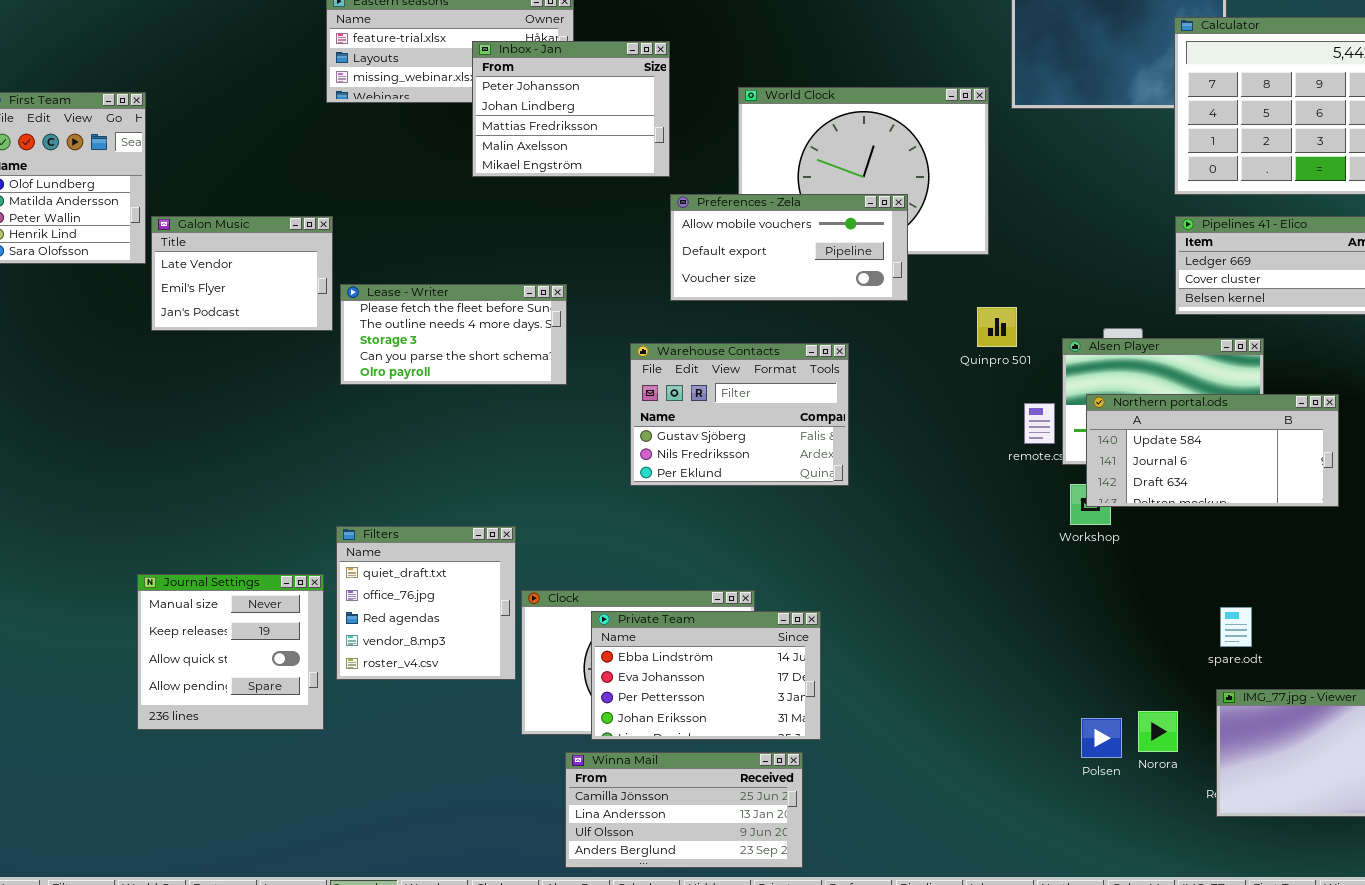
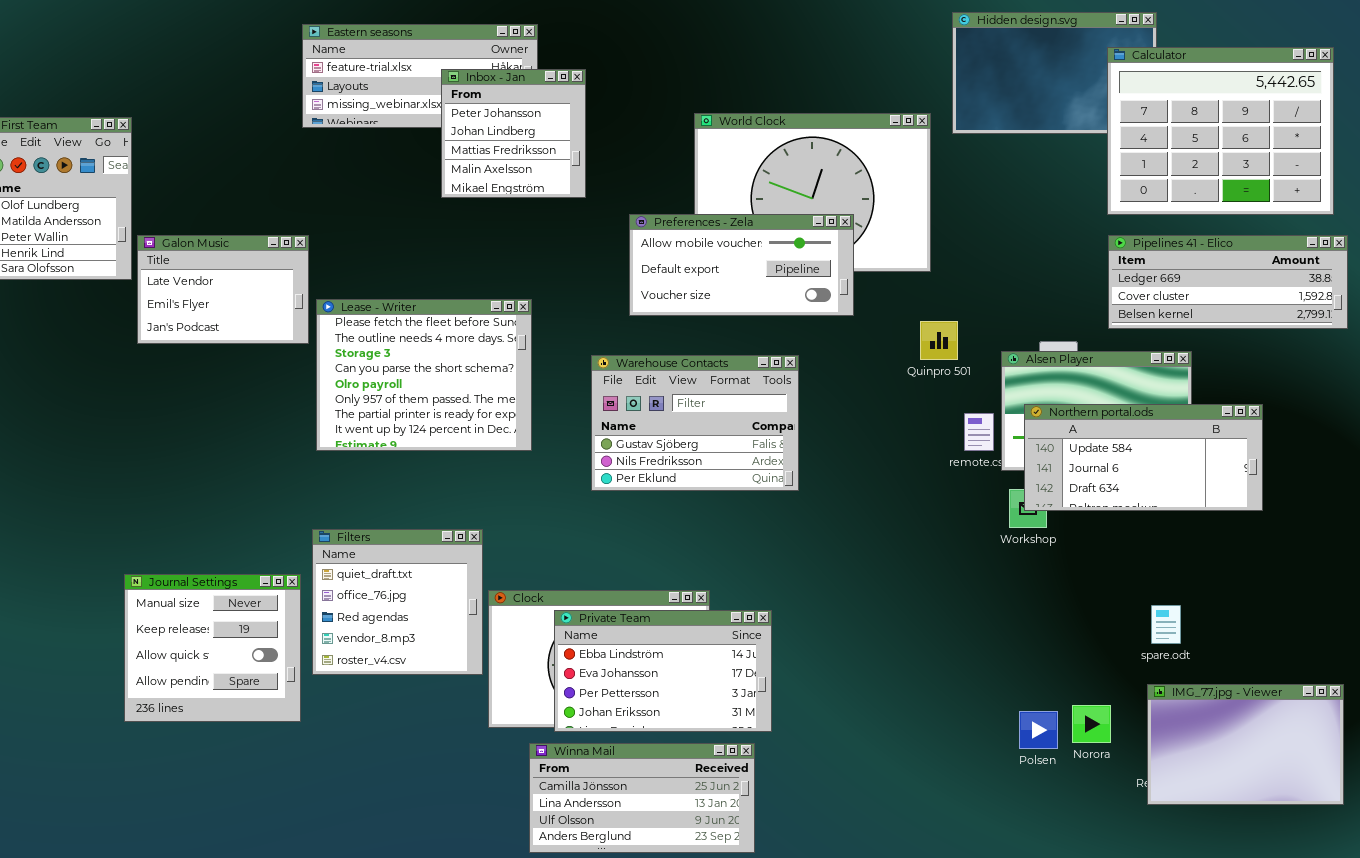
Inbox - Jan: [472,41,670,177] -> [441,69,586,198], resized
Lease - Writer: [340,284,567,385] -> [316,299,532,451], resized

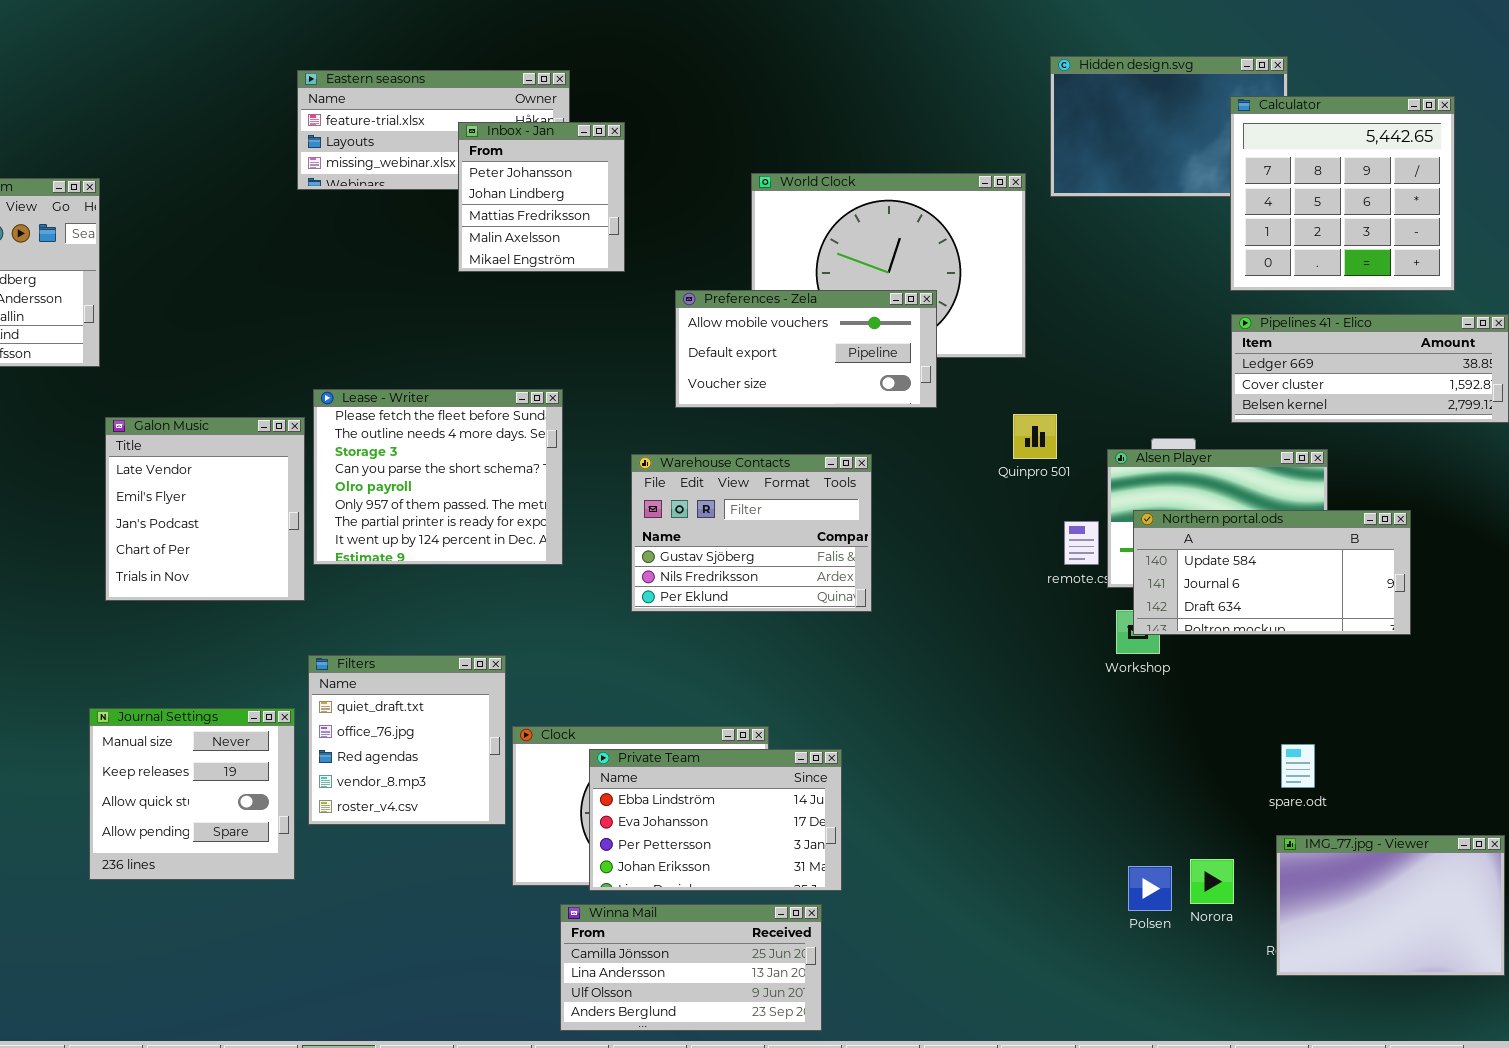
Calculator: [1107,47,1334,215] -> [1230,96,1455,291], resized
Galon Music: [137,235,309,344] -> [105,417,305,601], moved, resized

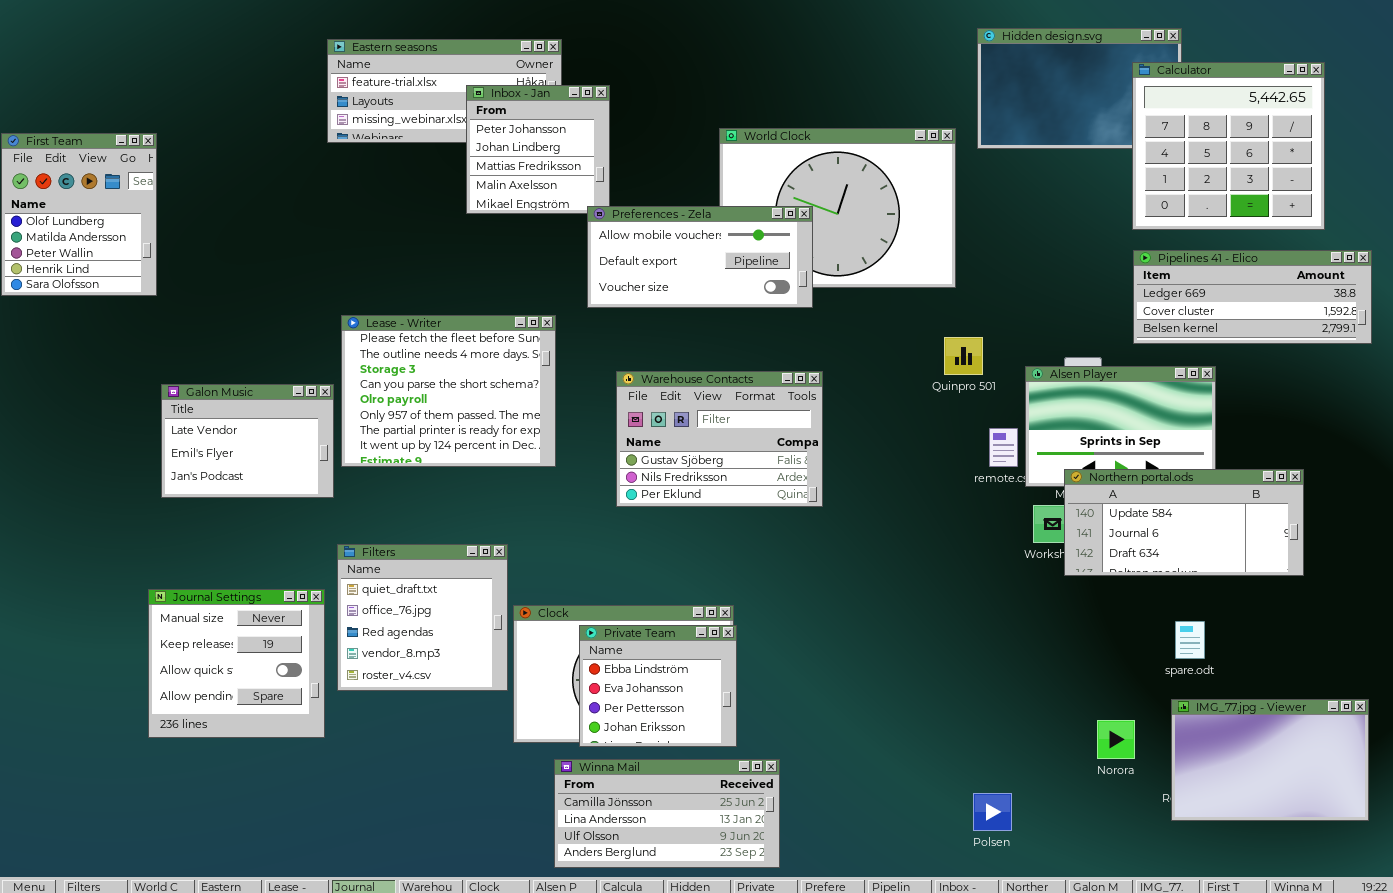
Preferences - Zela: [675,290,937,408] -> [587,206,813,308], moved
Galon Music: [105,417,305,601] -> [161,384,334,498], resized
Northern portal.ods: [1133,510,1411,635] -> [1064,469,1304,576], moved
Private Team: [589,749,842,891] -> [579,625,737,747], resized
Polsen: [1128,866,1172,911] -> [973,793,1012,831], moved

